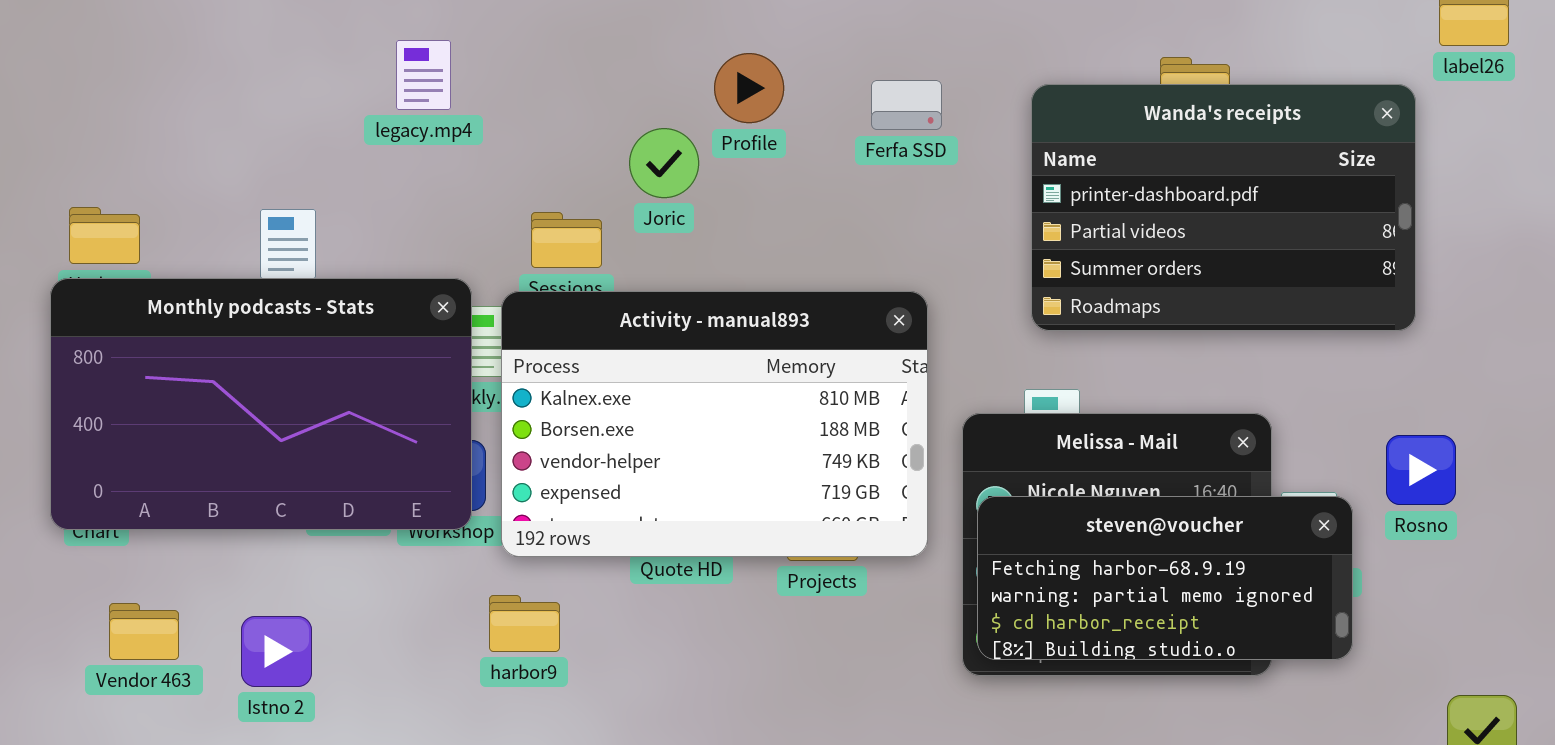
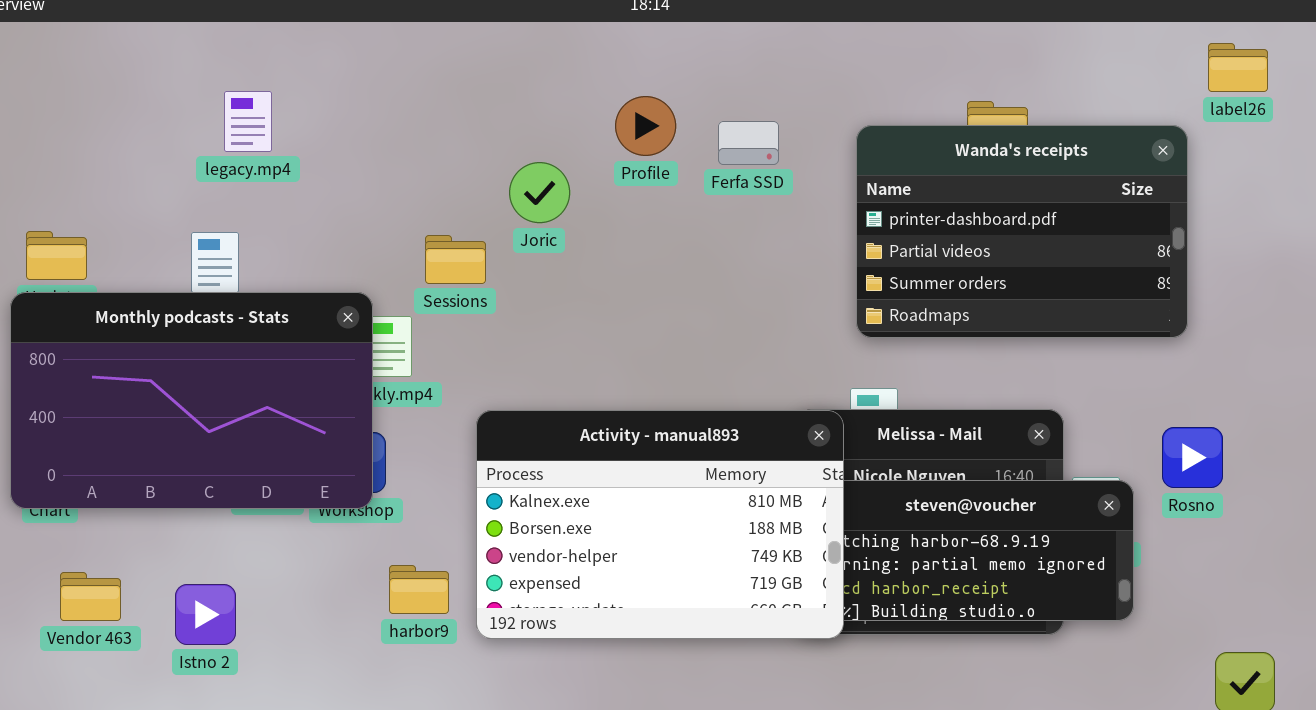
legacy.mp4: [396,40,451,110] -> [224,91,272,152], moved
Profile: [714,53,784,123] -> [615,96,676,156], moved
Activity - manual893: [501,291,928,557] -> [476,410,844,639], moved

